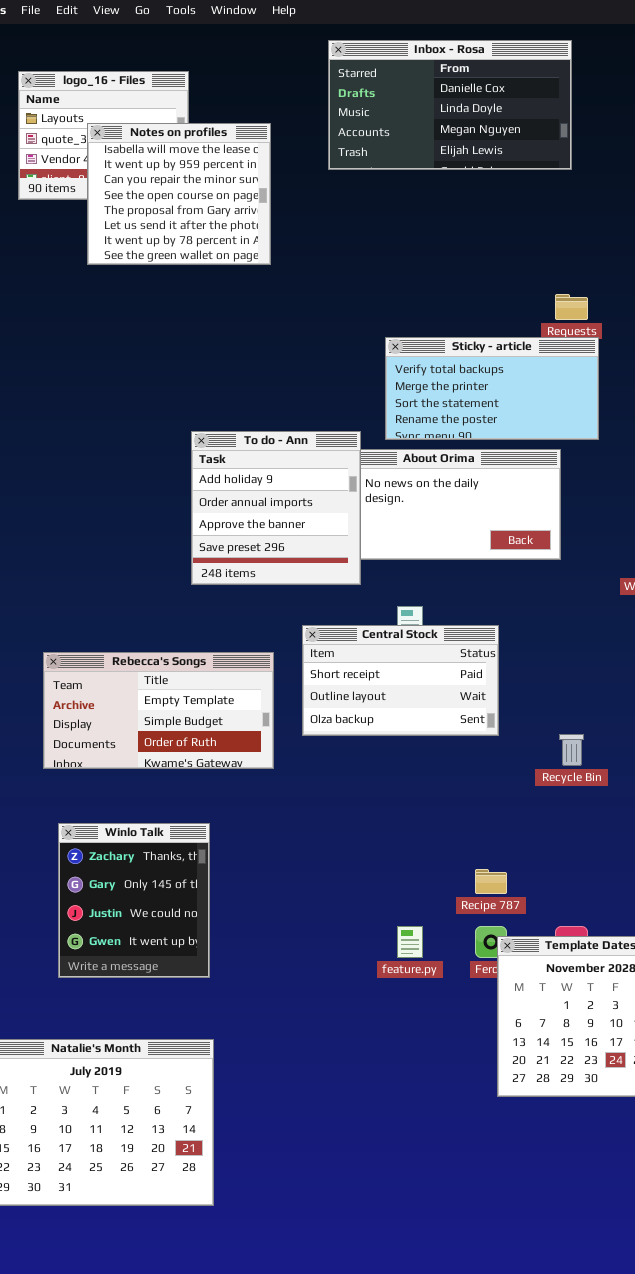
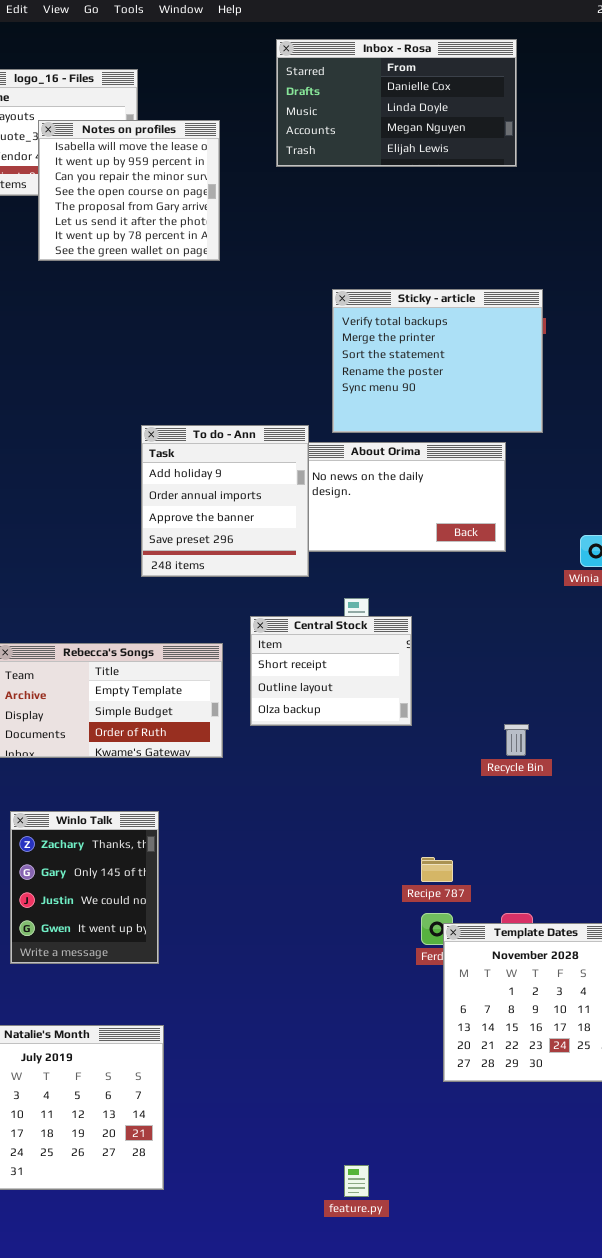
Sticky - article: [385,337,599,440] -> [332,289,543,433], resized
Central Stock: [302,625,499,736] -> [250,616,412,726], resized
feature.py: [397,926,423,958] -> [344,1165,369,1197], moved

